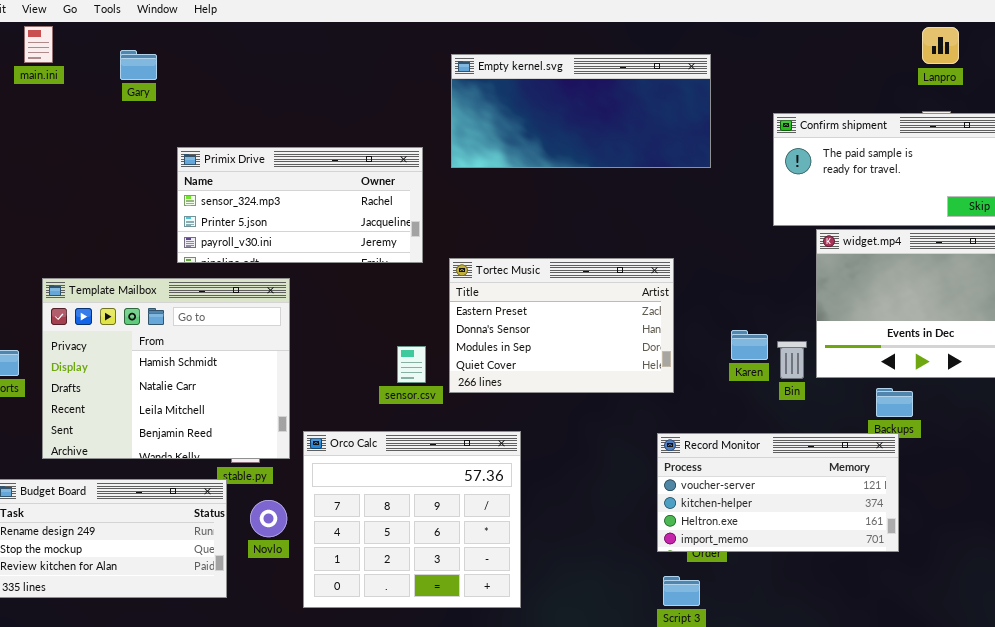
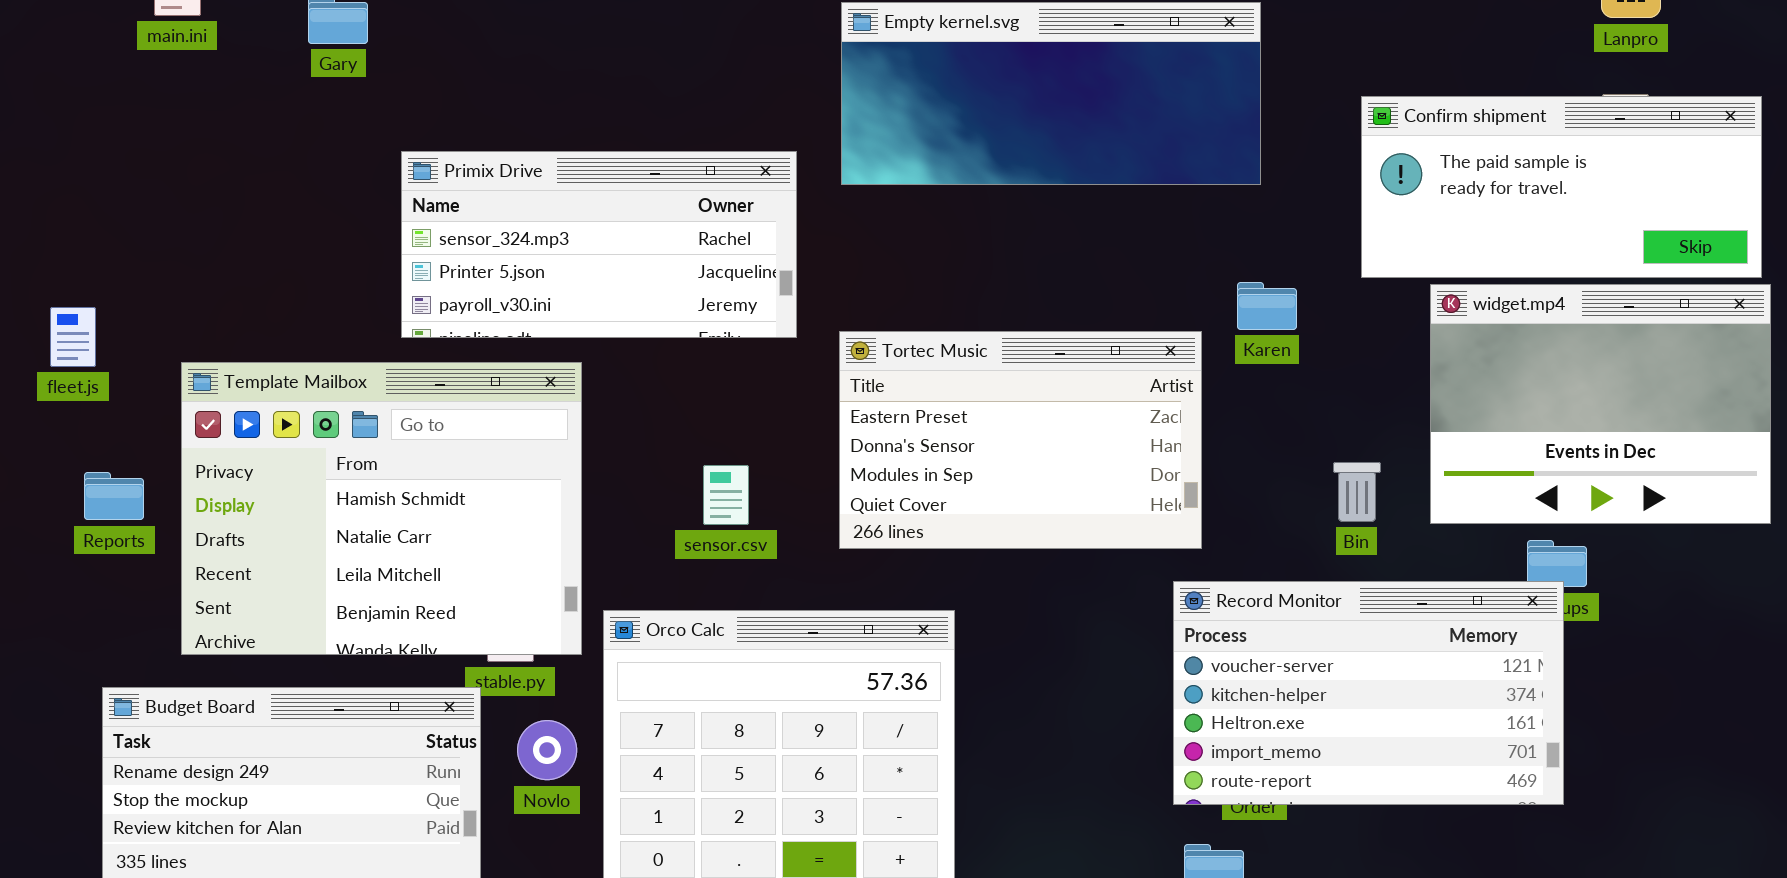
Karen: [731,330,768,360] -> [1237,282,1297,330], moved
Bin: [777,341,807,379] -> [1333,462,1381,522], moved
sensor.csv: [397,346,426,383] -> [703,465,749,525], moved
Record Monitor: [657,433,899,552] -> [1173,581,1564,805], resized

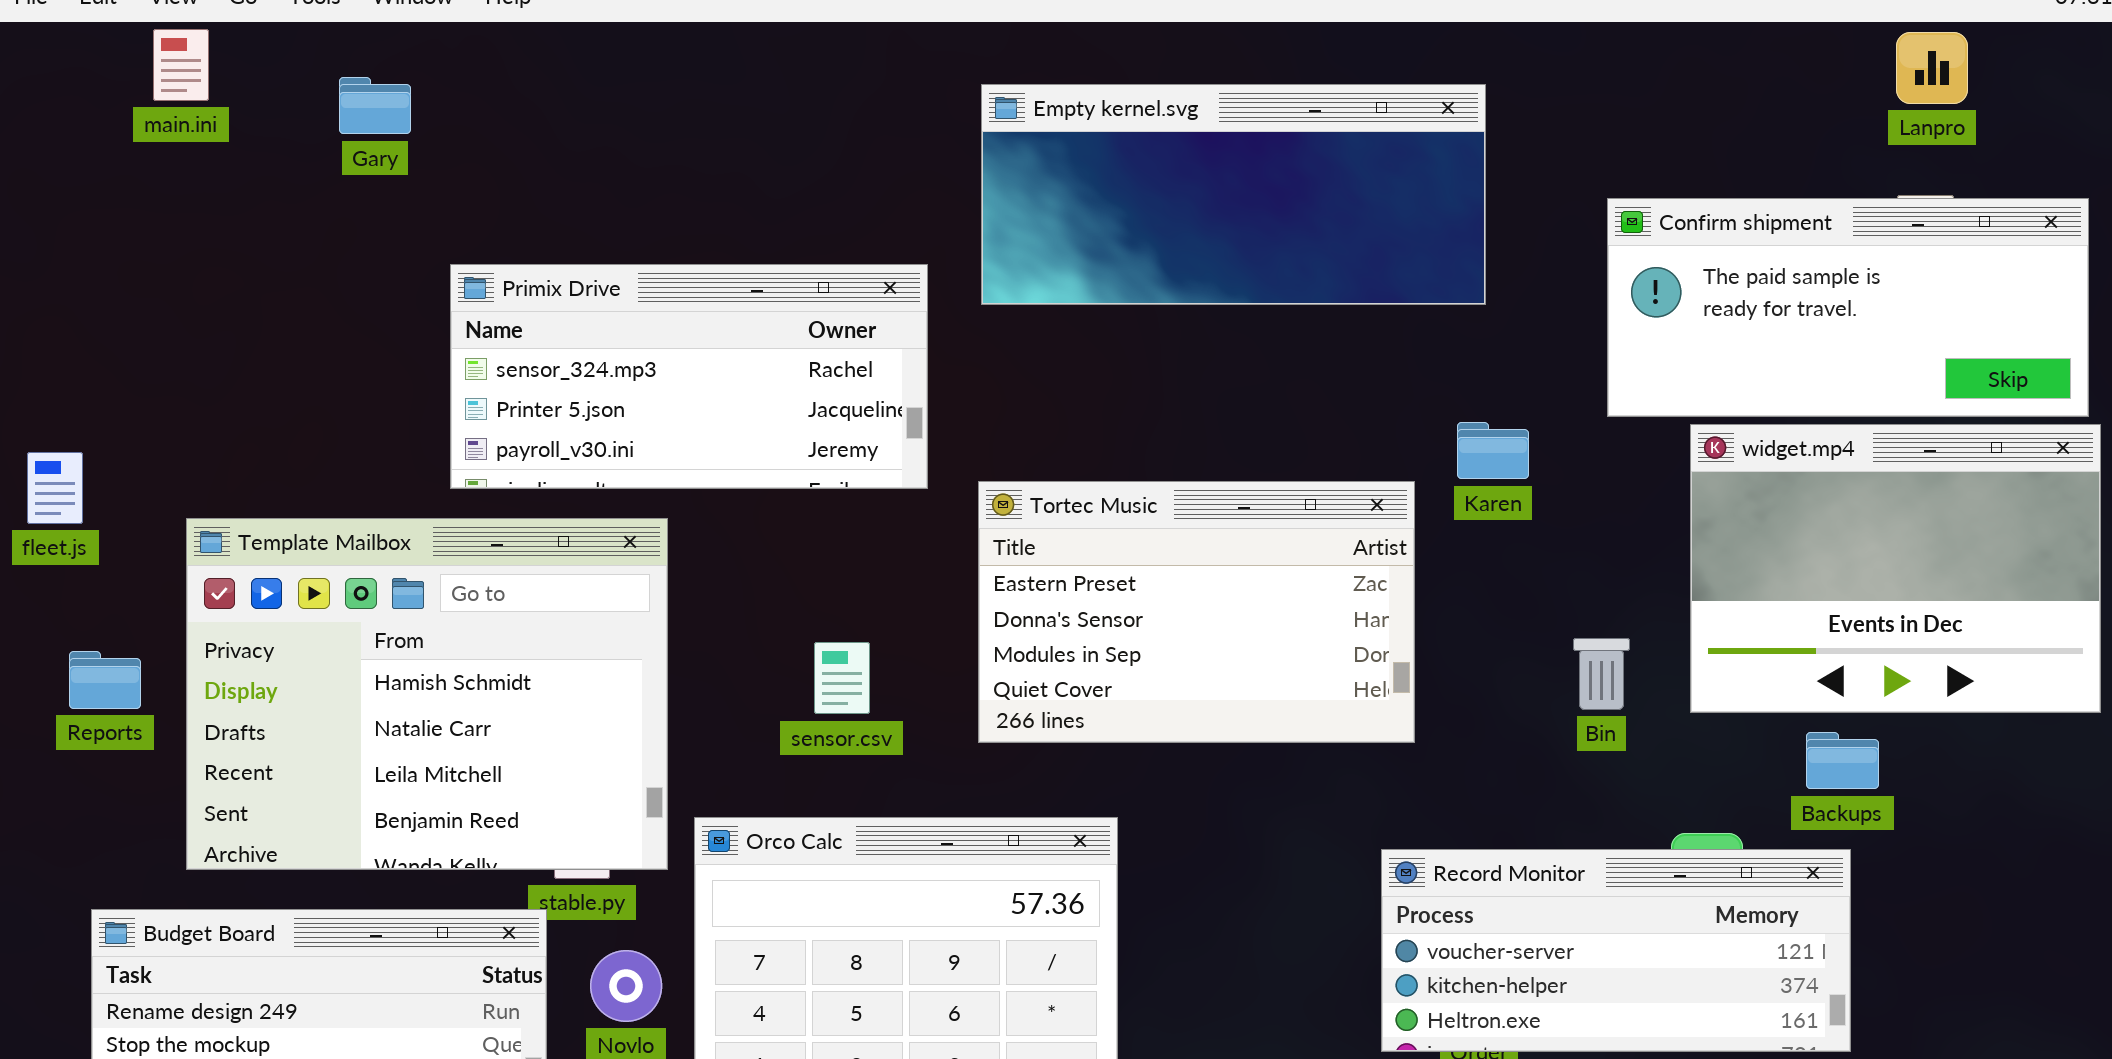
Record Monitor: [1173,581,1564,805] -> [1381,849,1851,1052], resized

